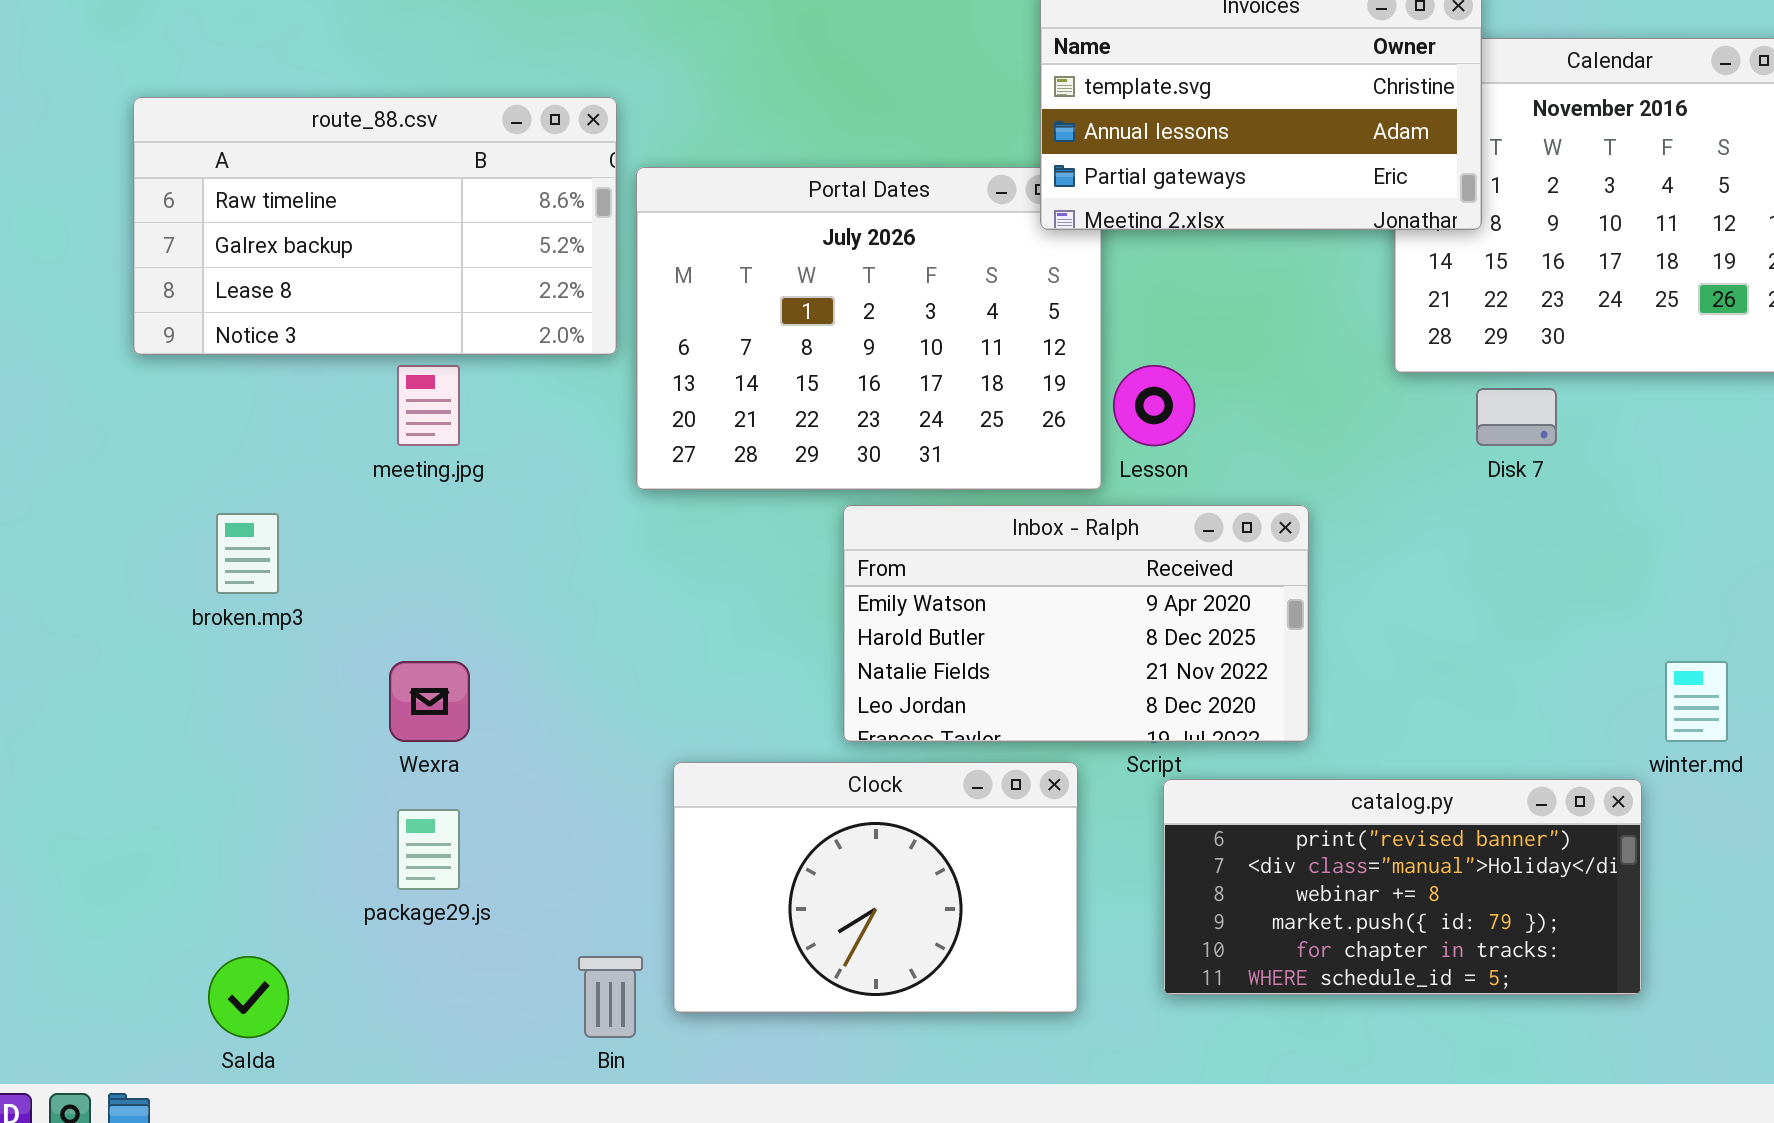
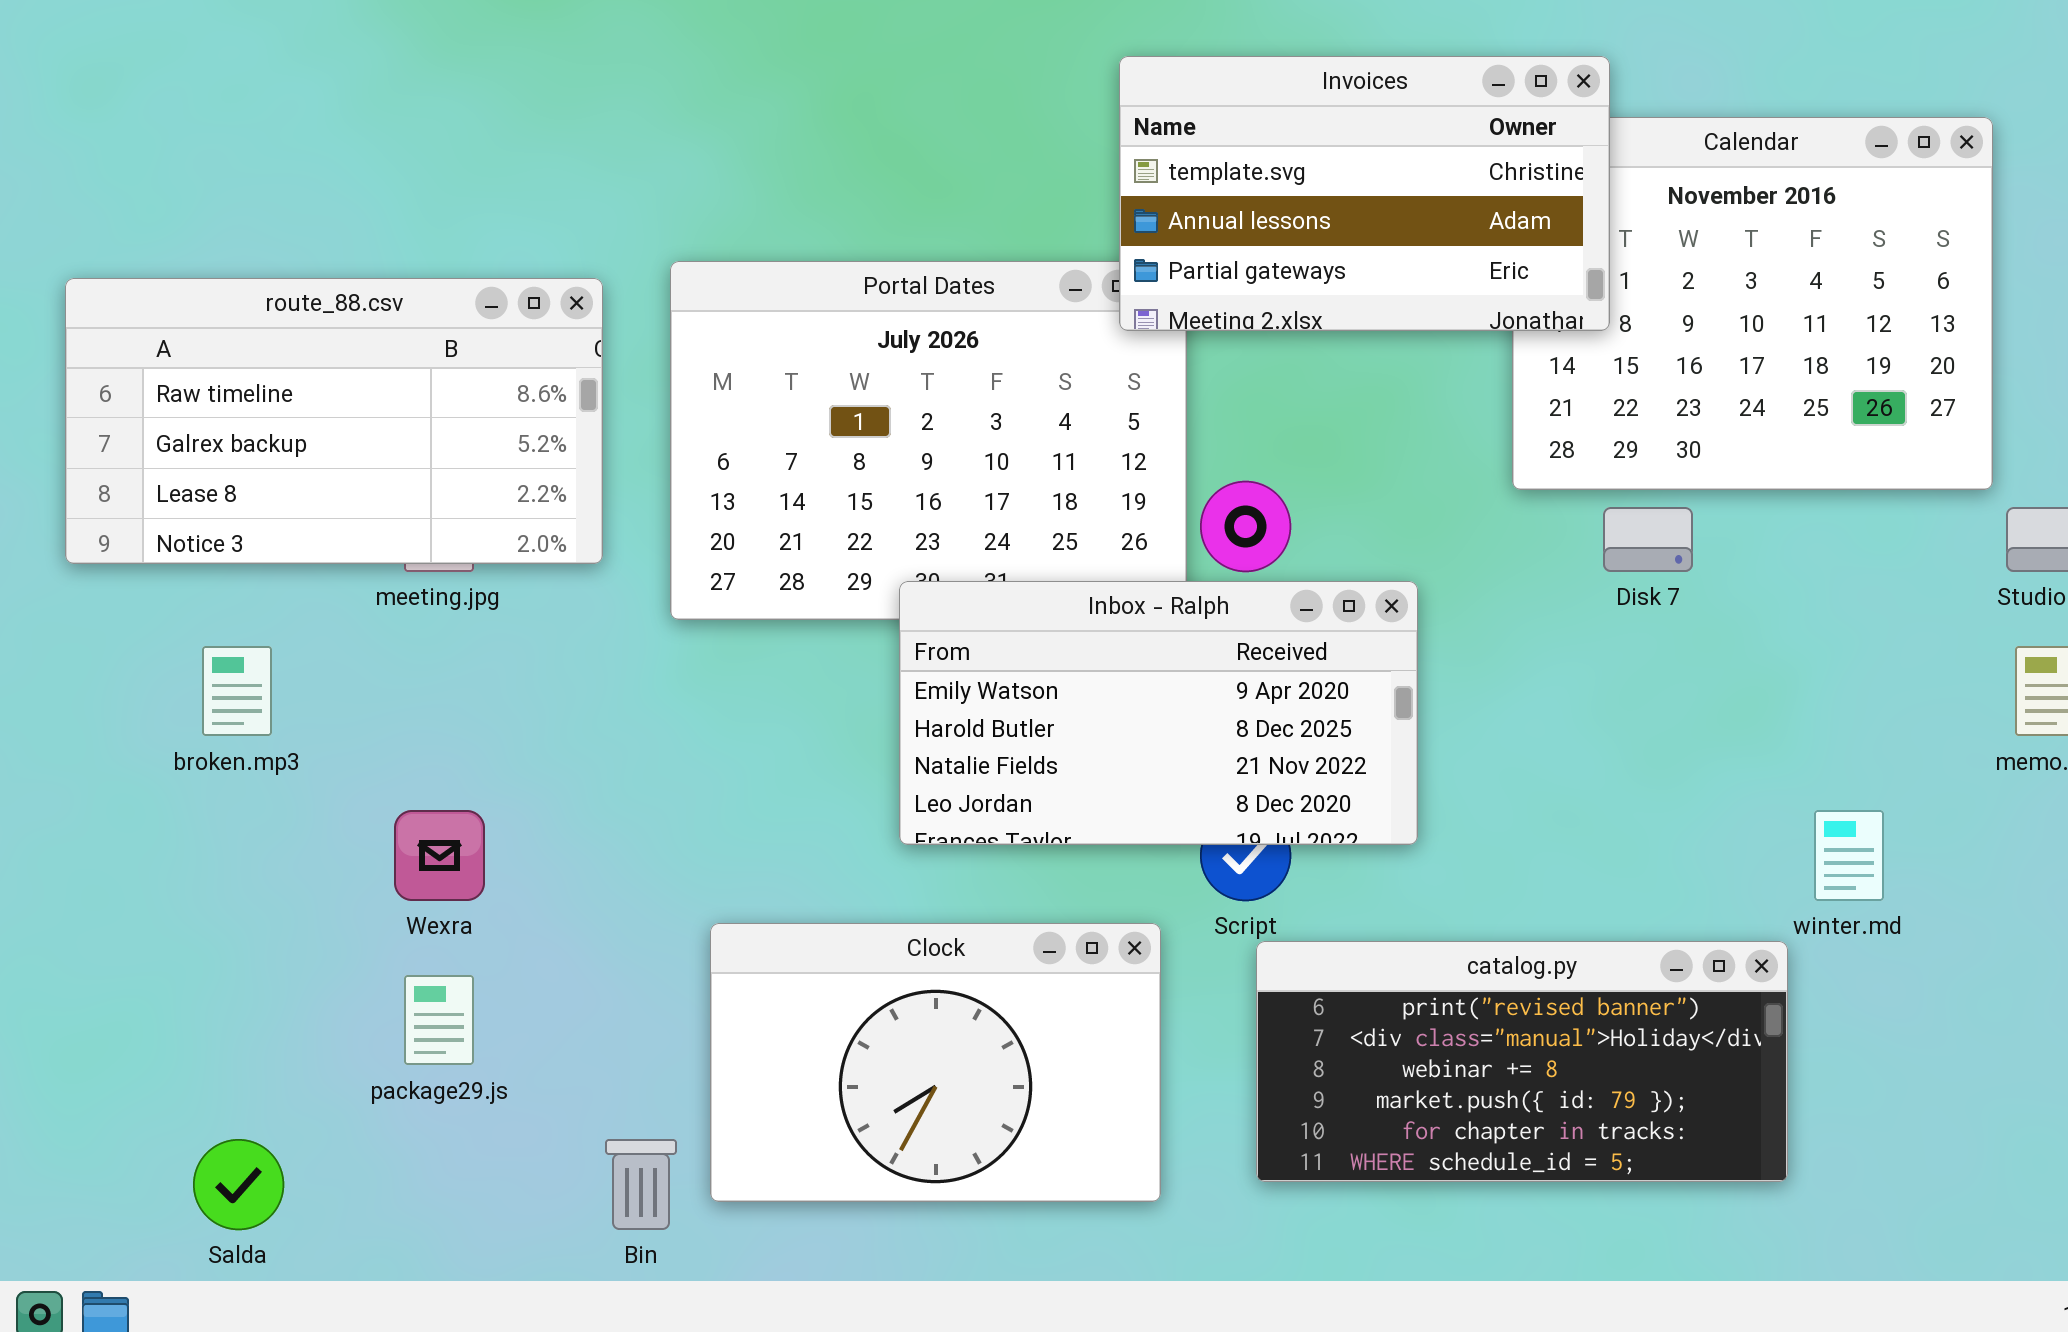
route_88.csv: [133,97,617,355] -> [65,278,603,564], moved
Inbox - Ralph: [843,505,1309,742] -> [899,581,1418,845], moved

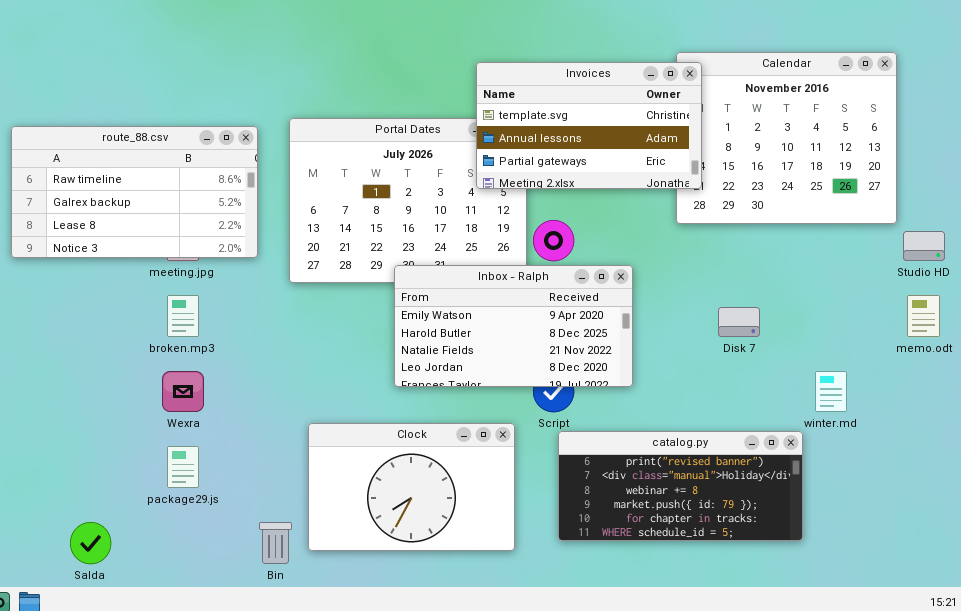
Invoices: [1119,56,1610,331] -> [476,62,702,189], moved
Disk 7: [1603,507,1693,572] -> [718,307,760,337], moved
broken.mp3: [202,646,272,736] -> [167,295,199,337], moved

